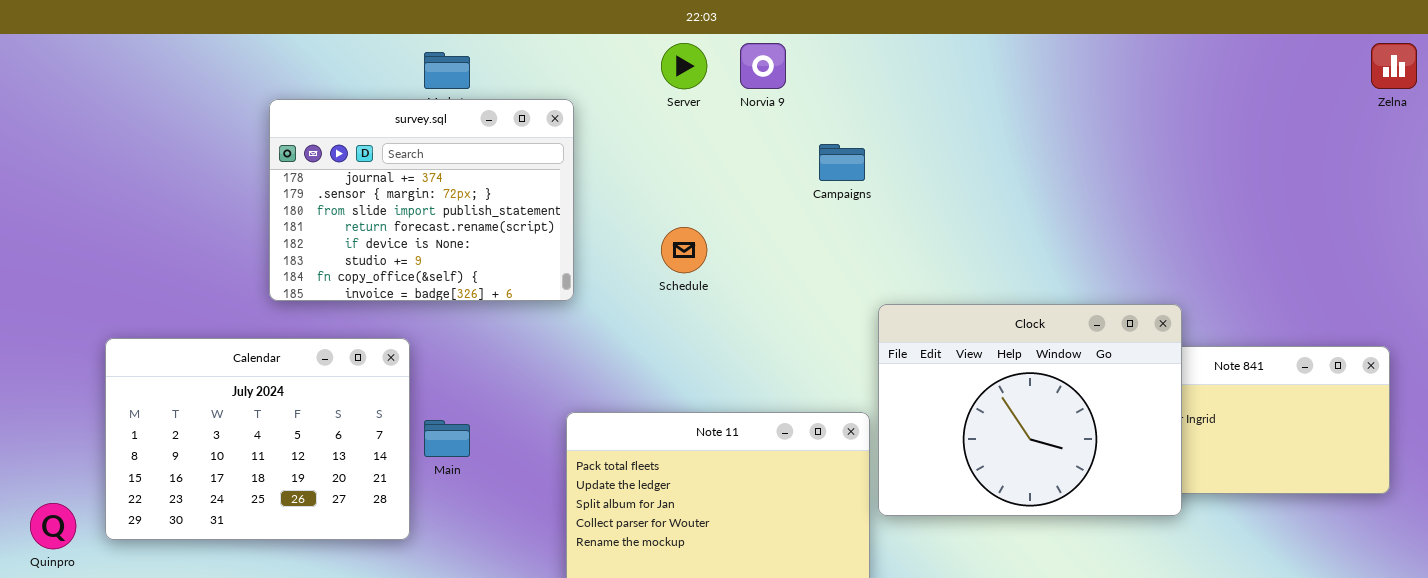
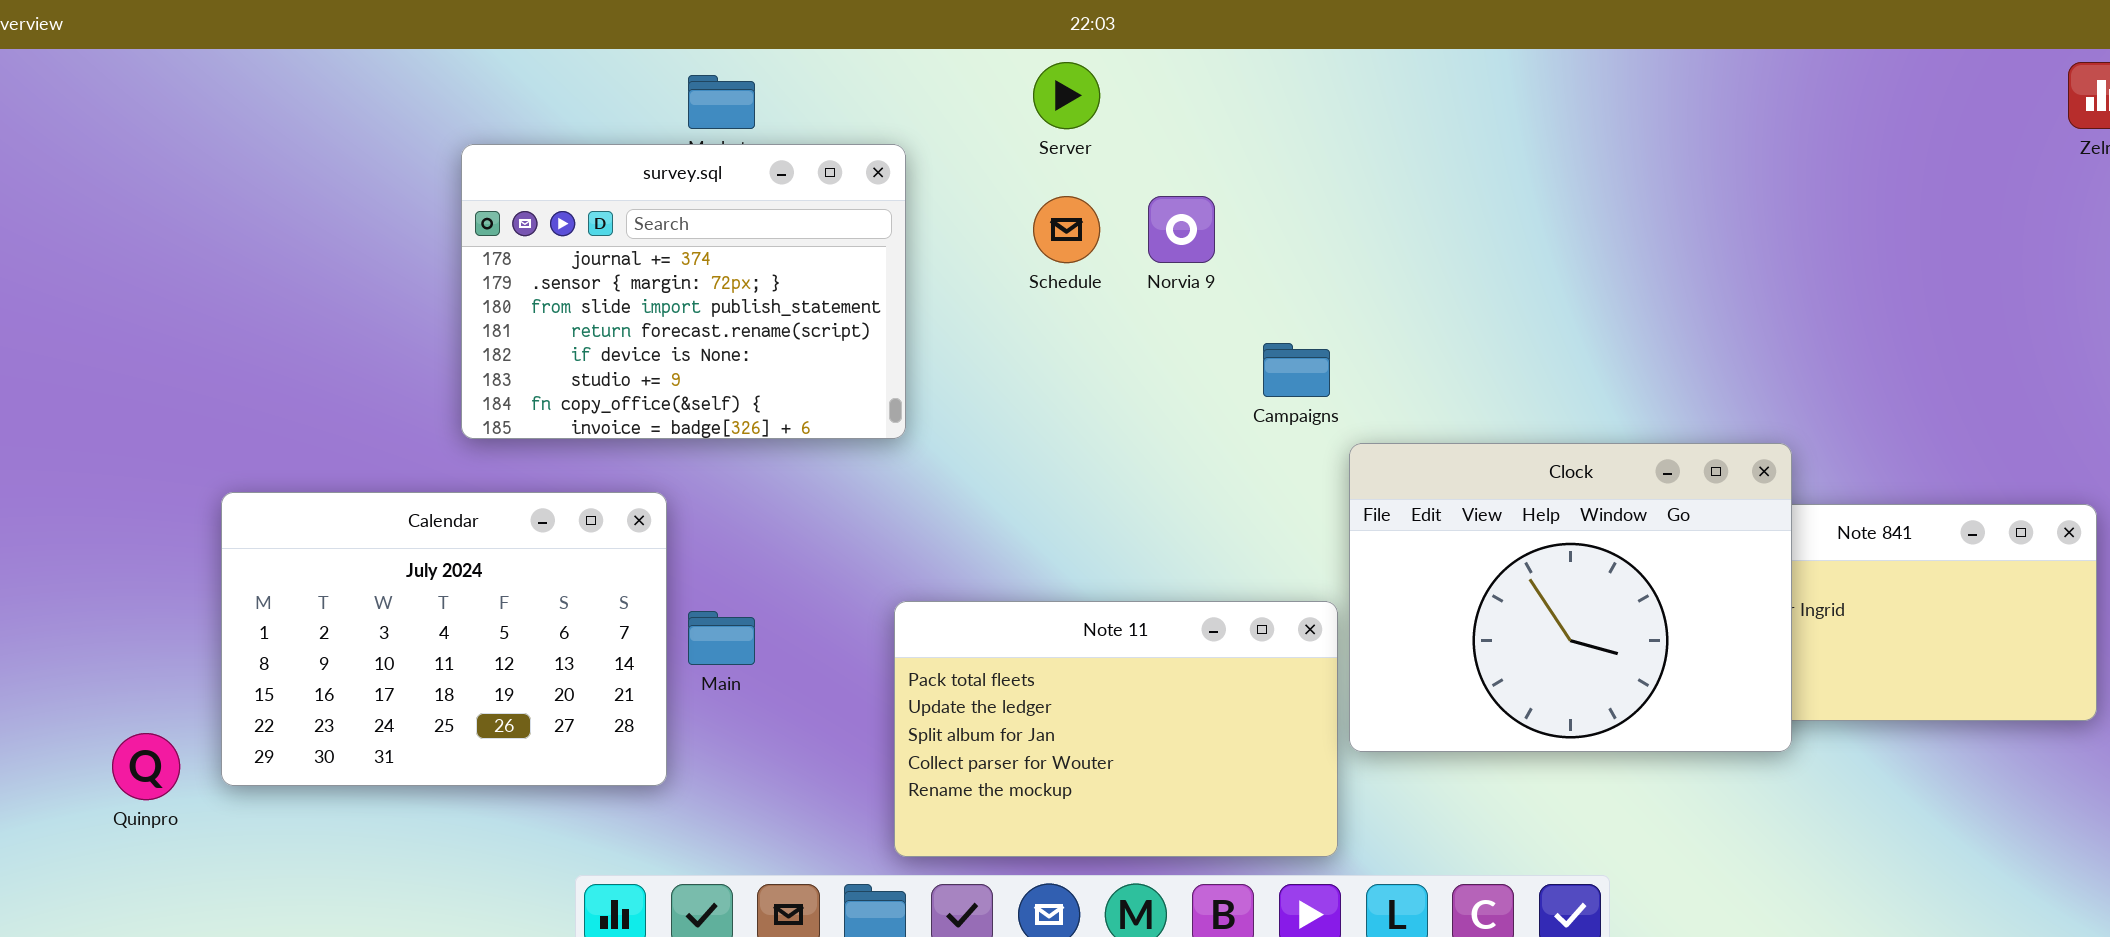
Norvia 9: [740,43,786,89] -> [1148,196,1215,263], moved
Campaigns: [819,144,865,181] -> [1263,343,1330,397], moved
Schedule: [661,227,707,273] -> [1033,196,1100,263], moved

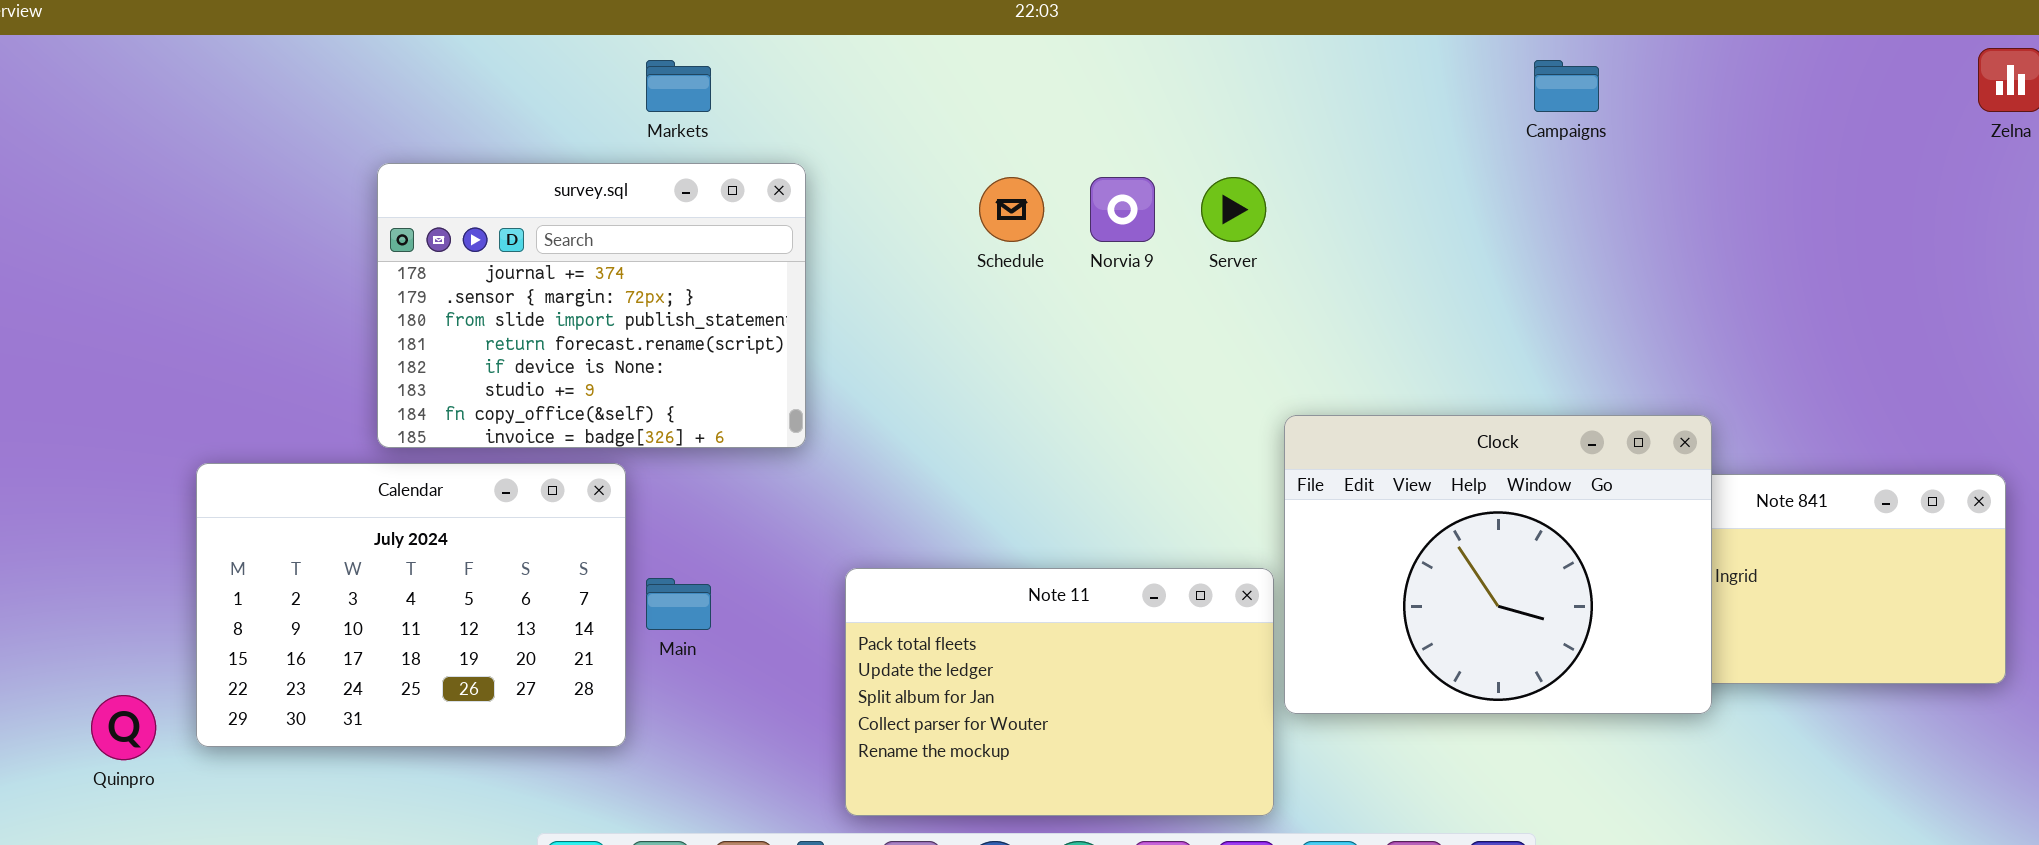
Server: [1033,62,1100,129] -> [1201,177,1266,242], moved
survey.sql: [461,144,906,439] -> [377,163,806,448], moved
Campaigns: [1263,343,1330,397] -> [1534,60,1599,112], moved

